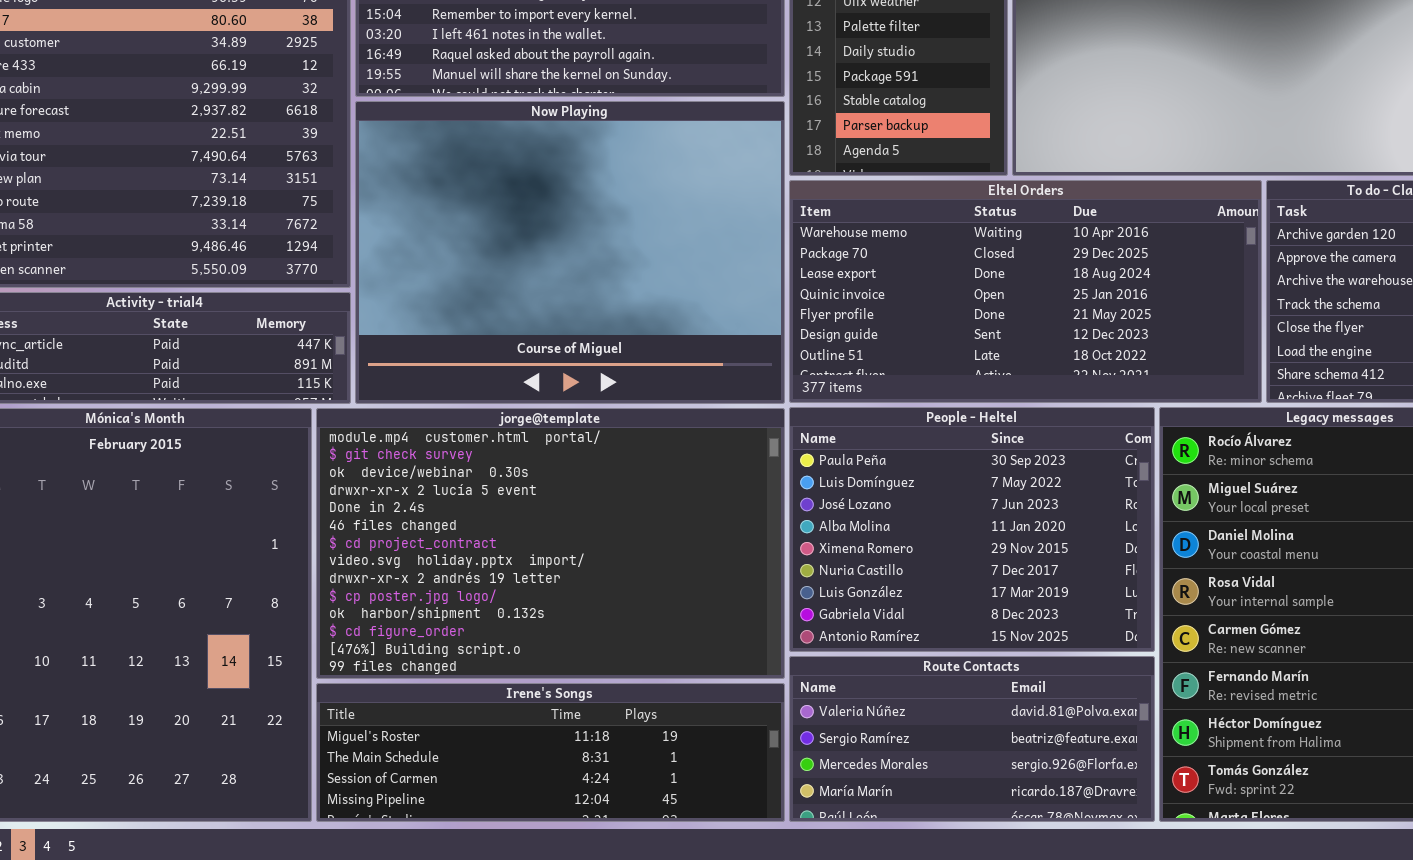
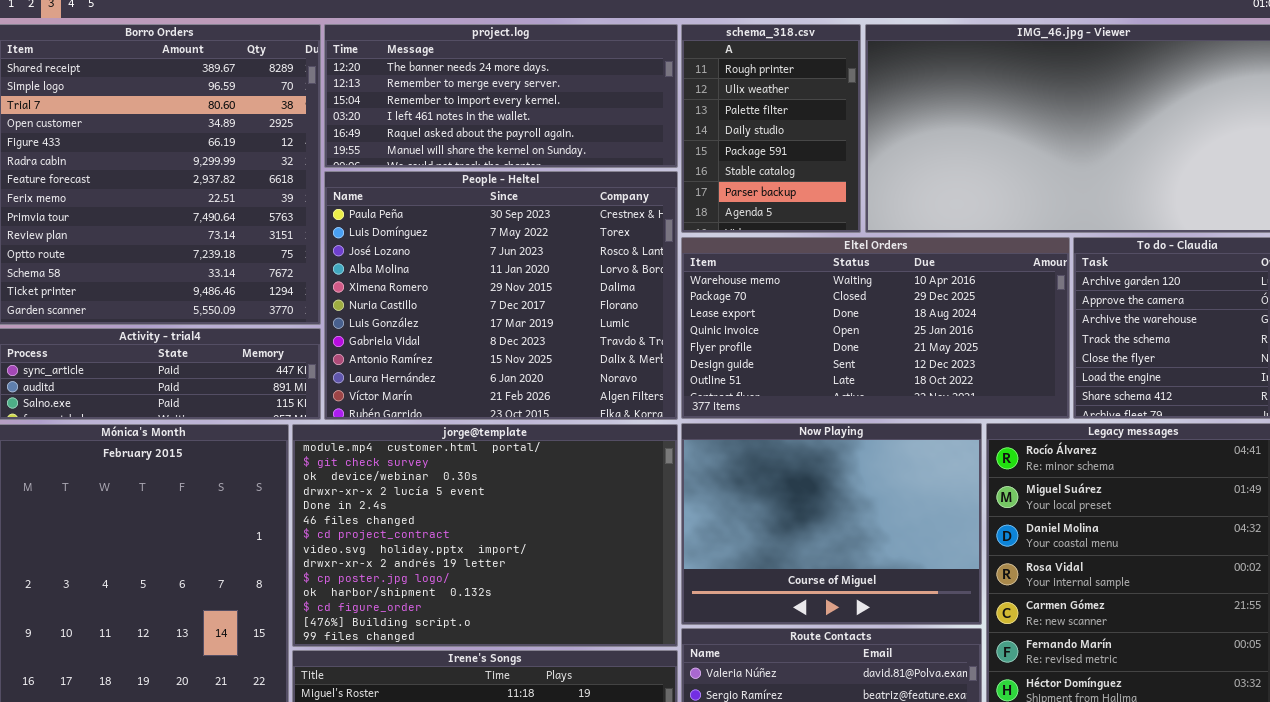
Now Playing: [355,101,785,404] -> [681,423,982,625], moved, resized
People - Heltel: [789,407,1155,652] -> [324,171,678,420], moved, resized

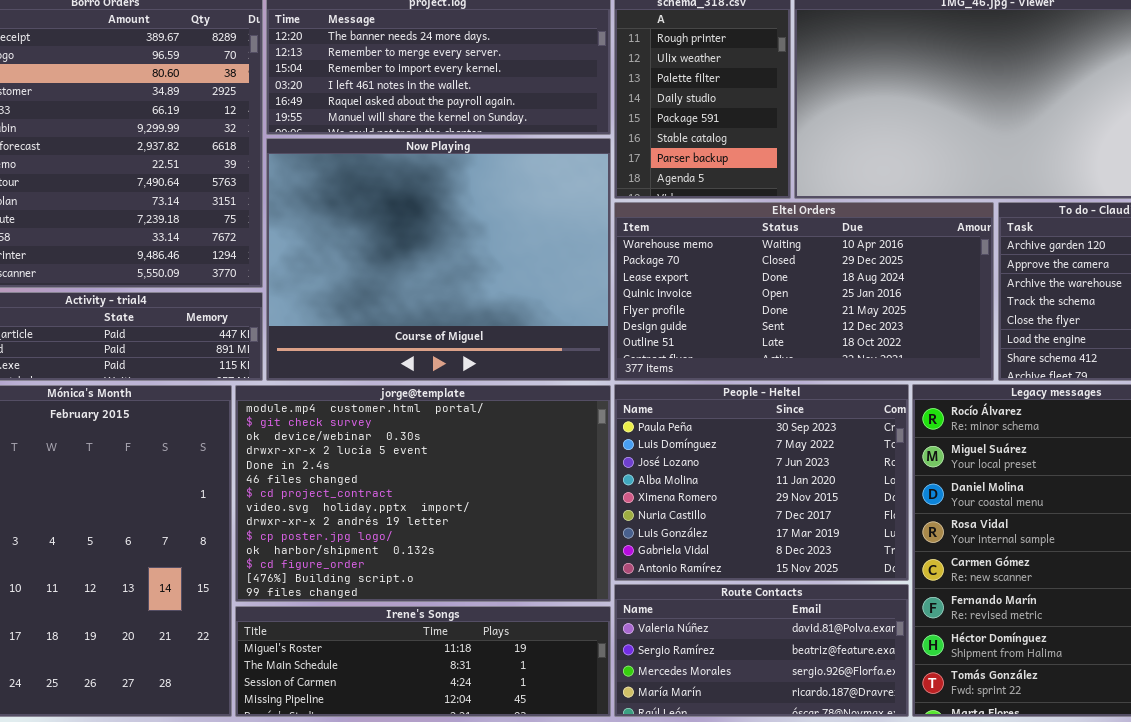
People - Heltel: [324,171,678,420] -> [614,384,909,581], moved, resized
Now Playing: [681,423,982,625] -> [266,138,611,381], moved, resized

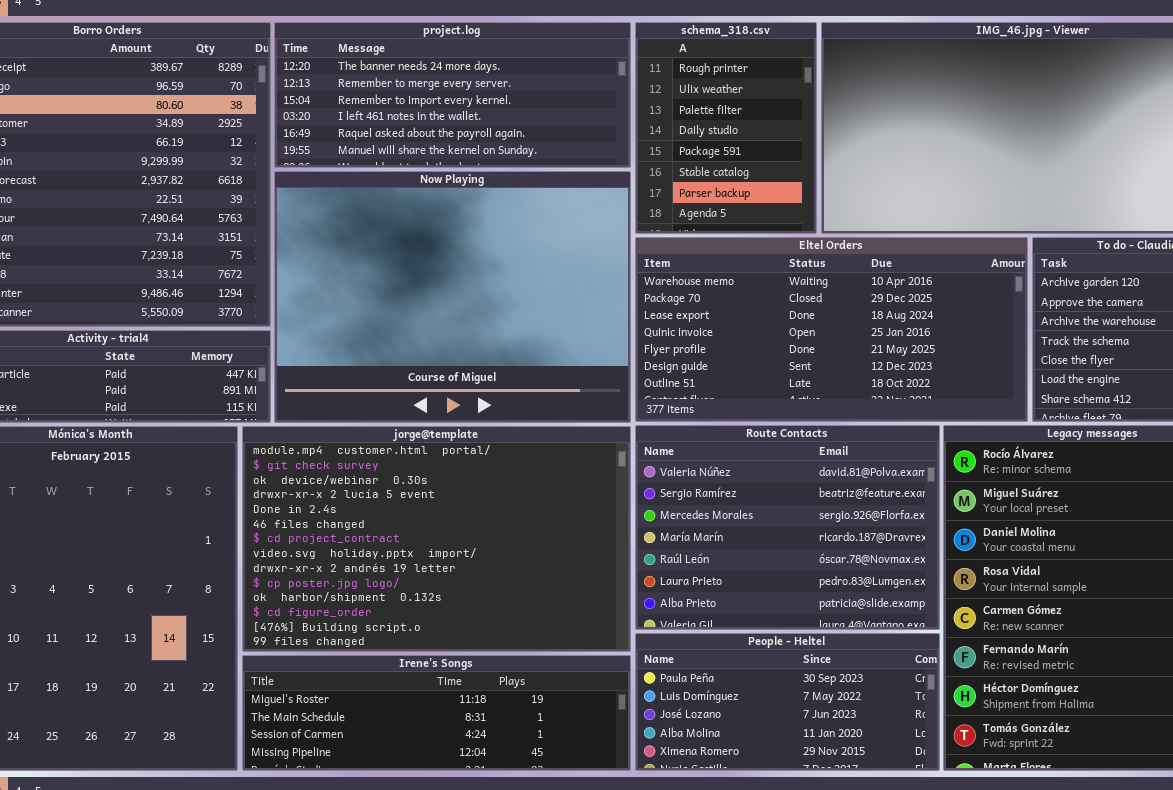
People - Heltel: [614,384,909,581] -> [635,633,940,771], moved, resized
Route Contacts: [614,584,909,717] -> [635,425,940,630], moved, resized

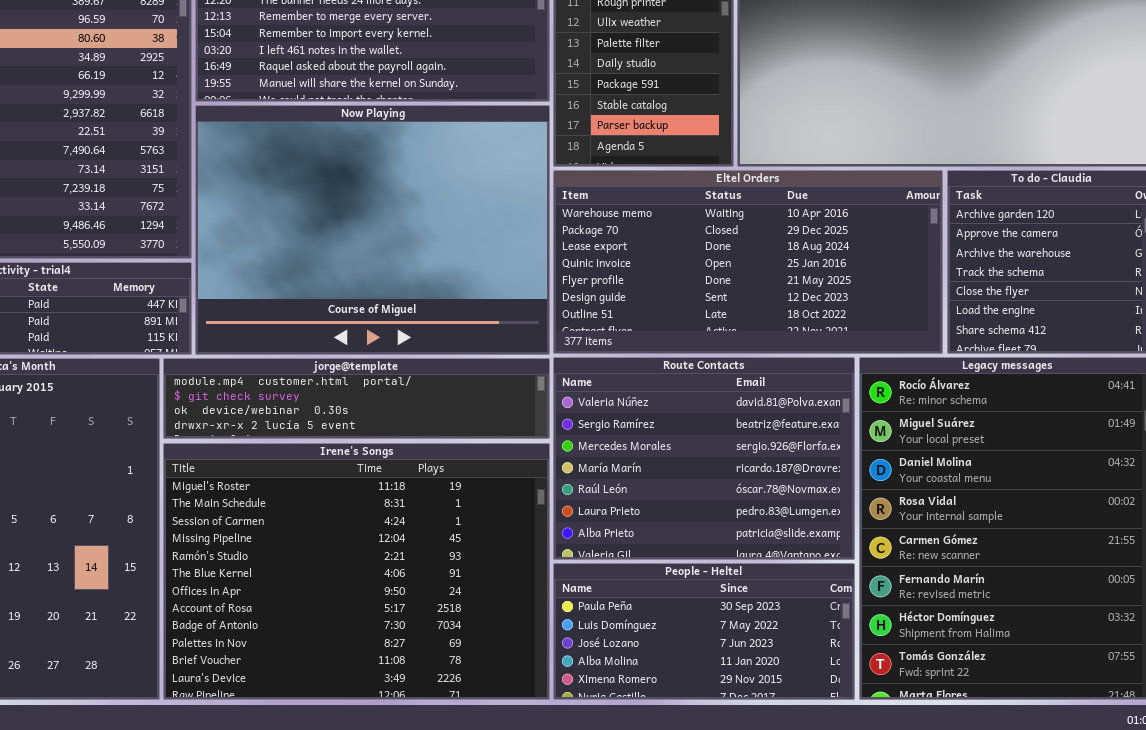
jorge@template: [242,426,631,652] -> [163,358,550,439], resized
Irene's Songs: [242,655,631,771] -> [163,443,550,700], resized

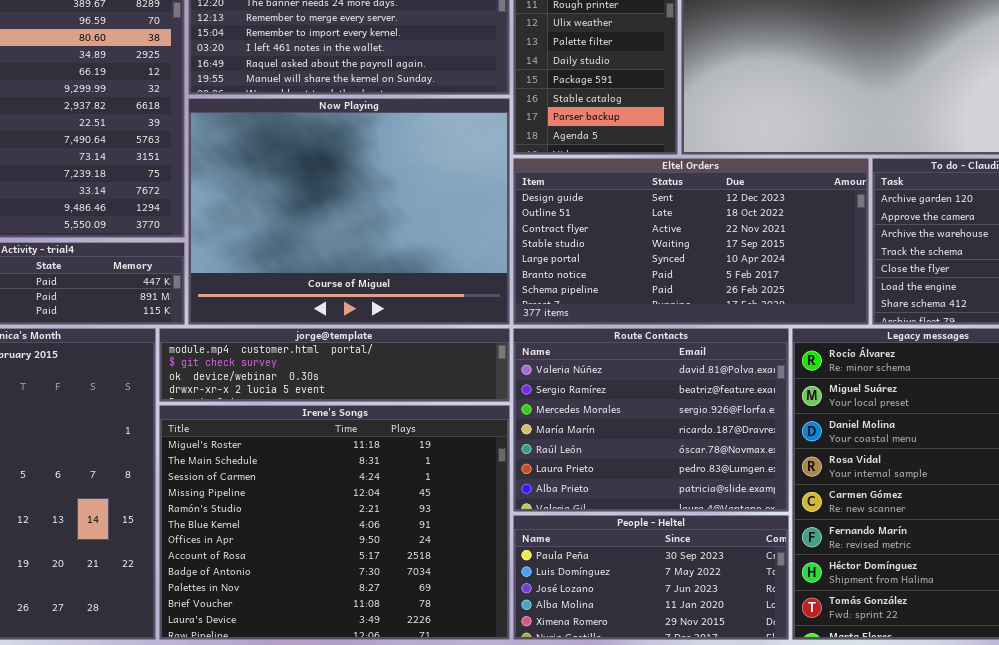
Eltel Orders: [553,170,943,354] -> [513,158,869,325], scrolled down 5 rows

